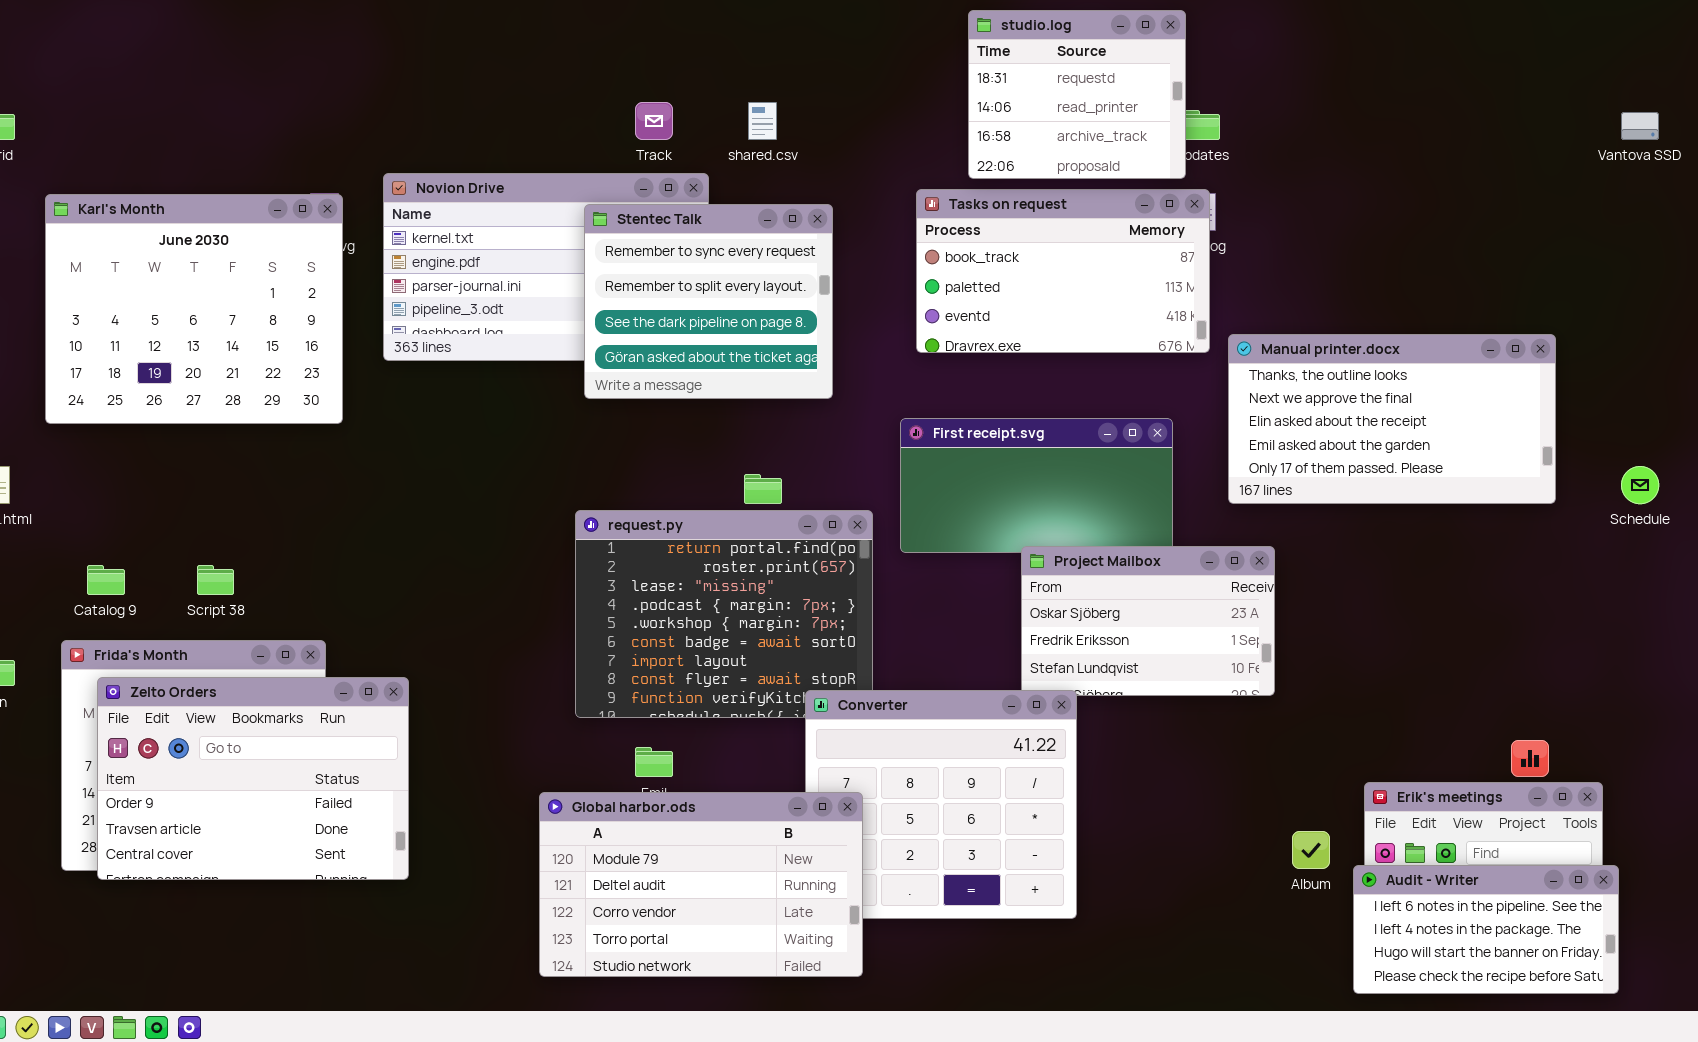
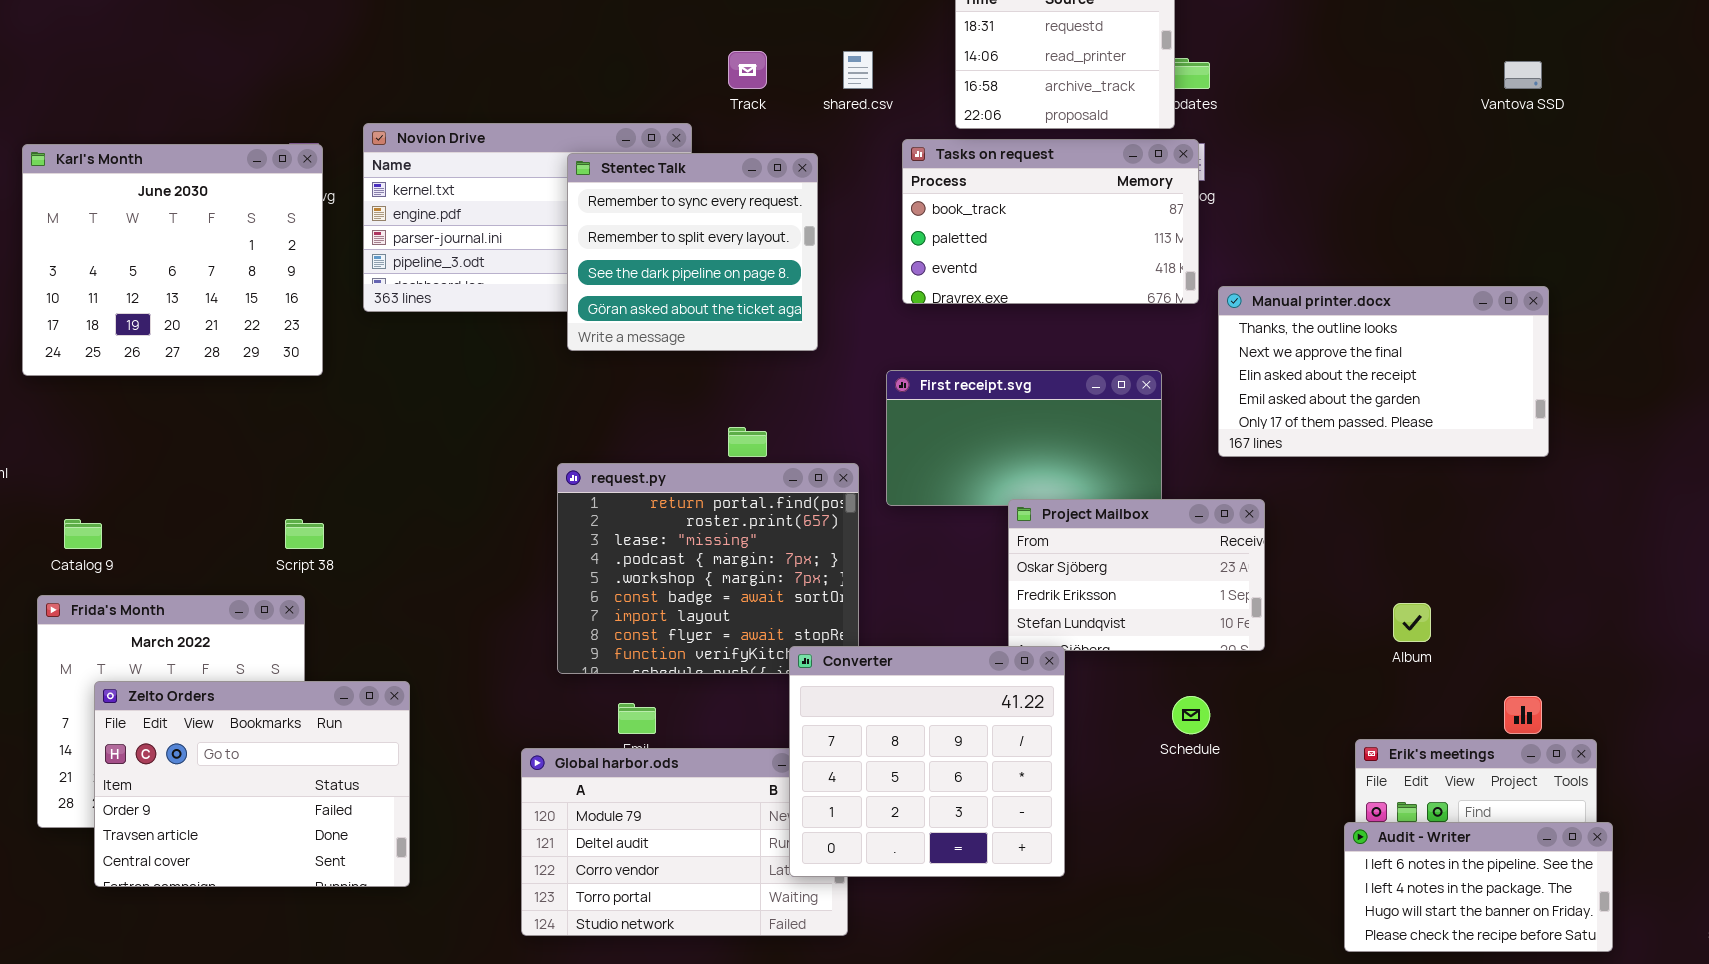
Track: [635,102,673,140] -> [728,51,767,89], moved
shared.csv: [748,102,777,140] -> [843,51,873,89], moved
Vantova SSD: [1621,112,1659,140] -> [1504,61,1542,89], moved
Schedule: [1621,466,1659,504] -> [1172,696,1210,734], moved
Script 38: [197,565,234,595] -> [285,519,324,549], moved
Zelto Orders: [97,677,409,880] -> [94,681,410,887], moved
Converter: [805,690,1077,919] -> [789,646,1065,877], raised
Album: [1292,831,1330,869] -> [1393,603,1431,642], moved

